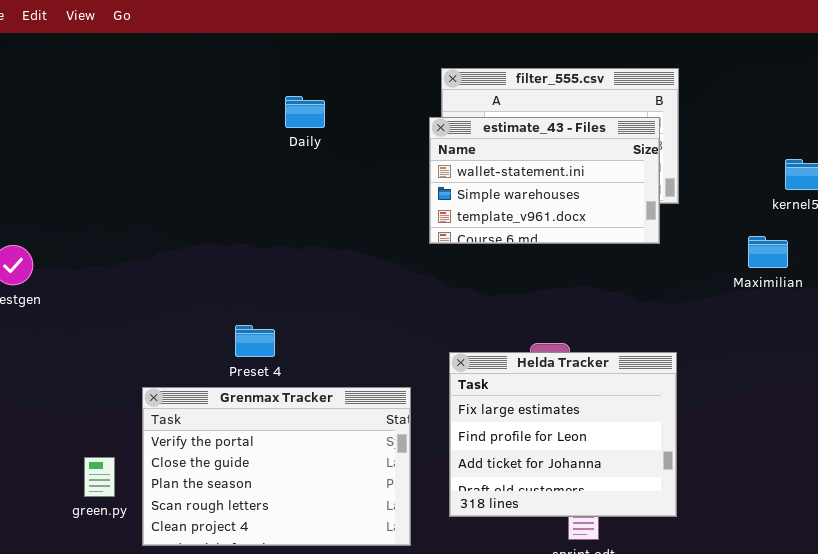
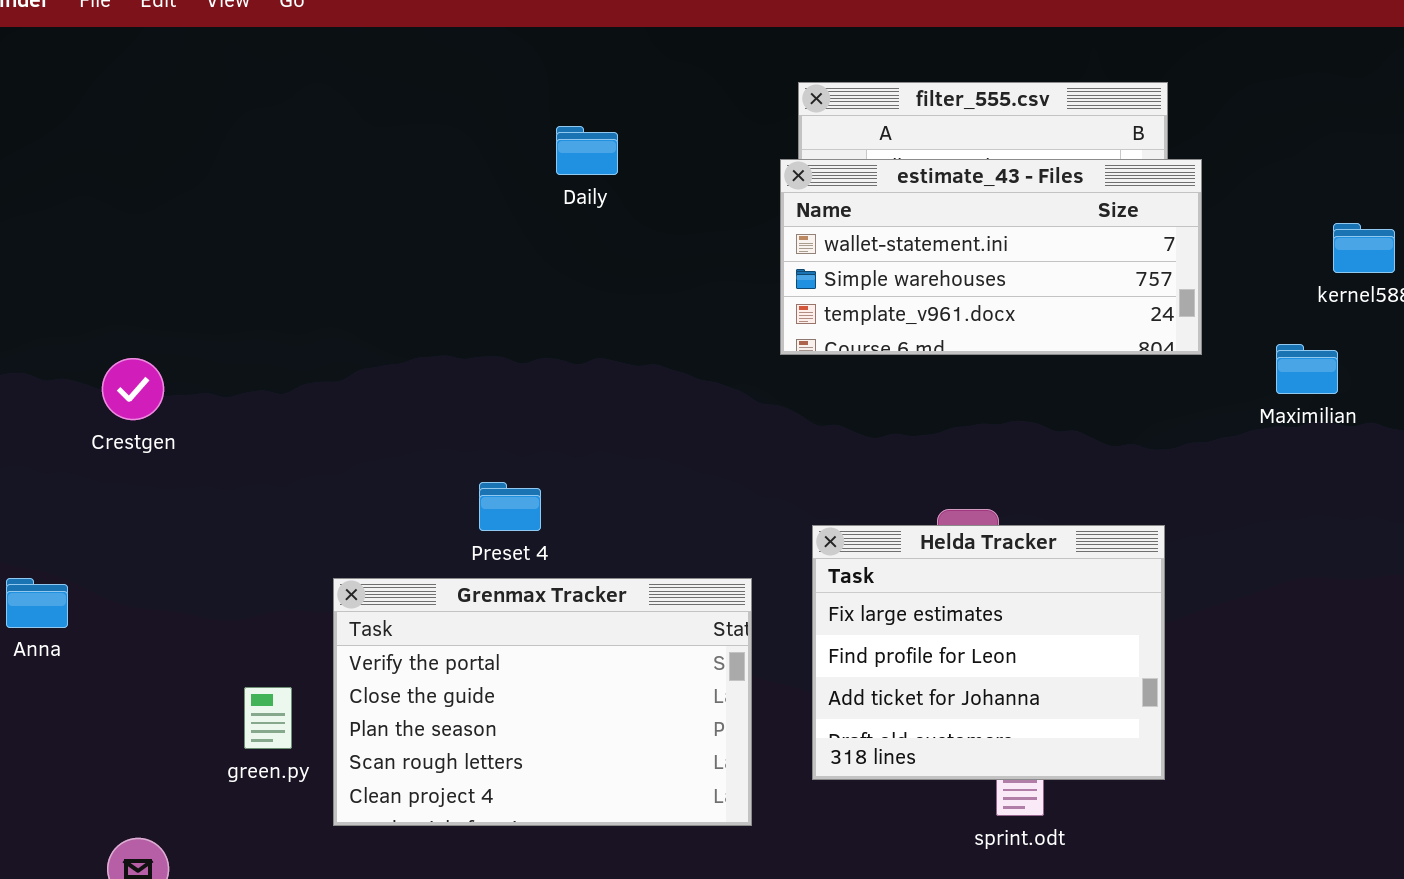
estimate_43 - Files: [429,117,660,244] -> [780,159,1202,355], resized

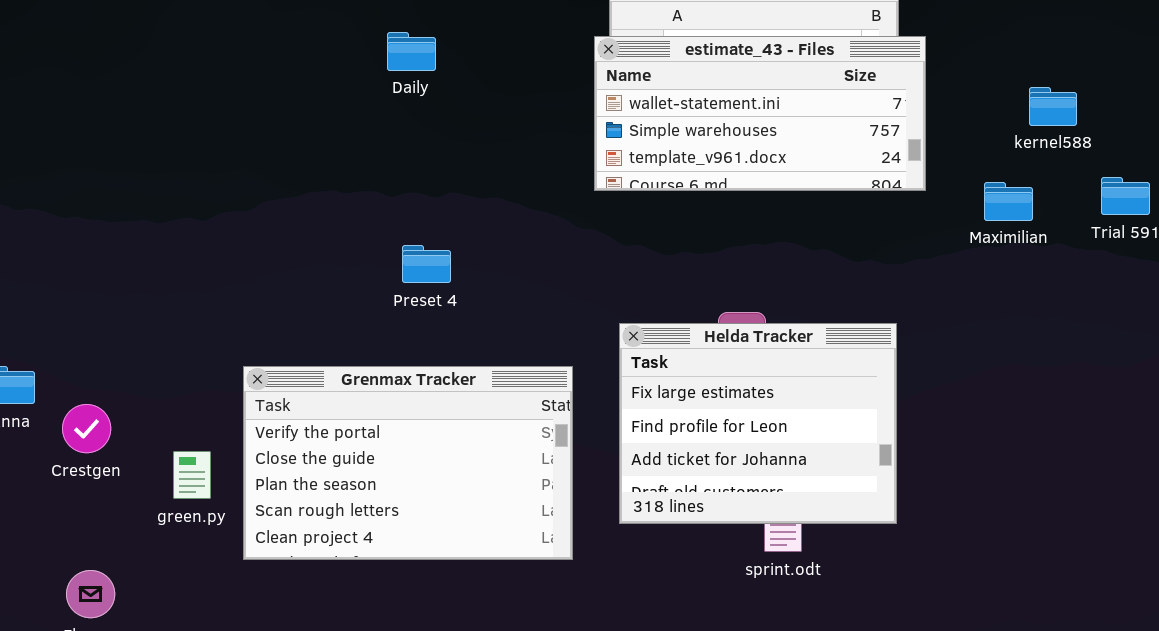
Daily: [556,126,618,175] -> [387,32,436,71], moved
Crestgen: [102,358,164,420] -> [62,404,111,453], moved
Preset 4: [479,482,541,531] -> [402,245,451,283], moved

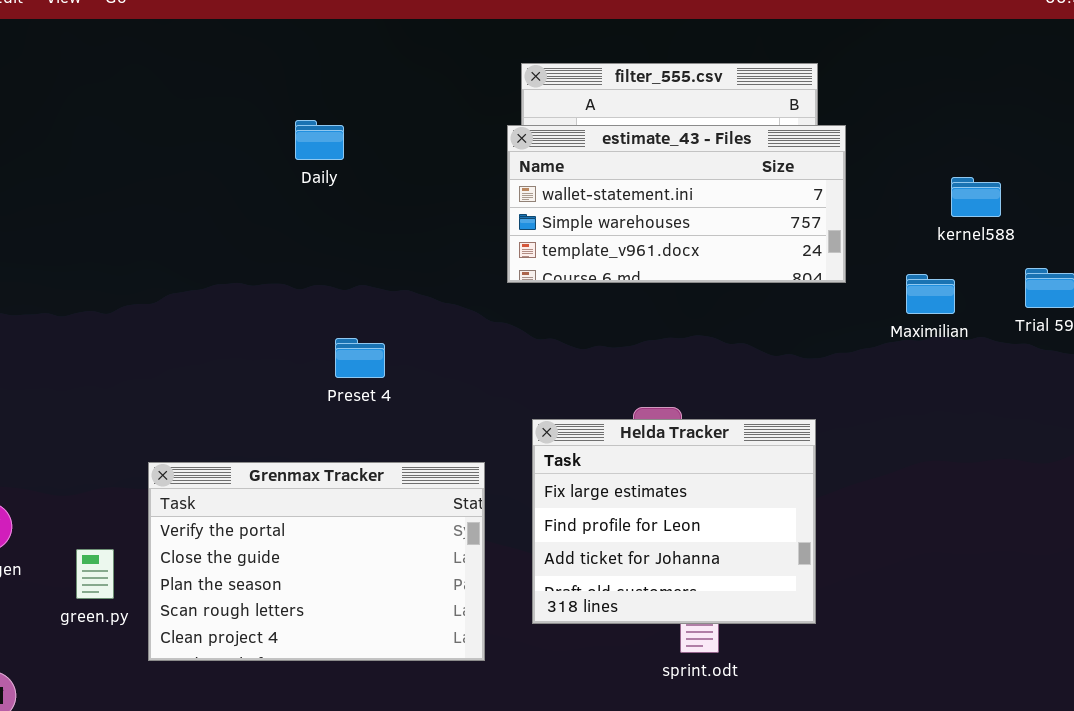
Preset 4: [402,245,451,283] -> [335,338,385,378], moved

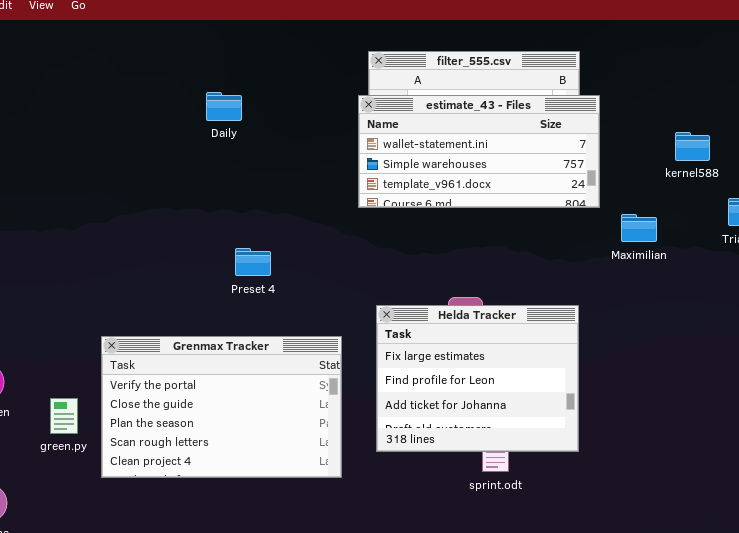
Maximilian: [906,274,955,314] -> [621,214,657,242], moved

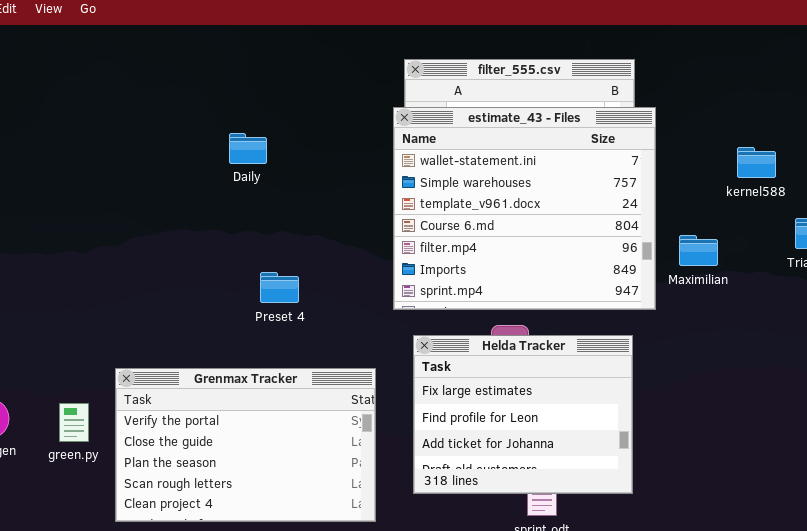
Daily: [206,92,242,121] -> [229,133,267,164], moved
estimate_43 - Files: [358,95,600,208] -> [393,107,656,310], resized
green.py: [50,398,78,434] -> [59,403,89,442], moved

